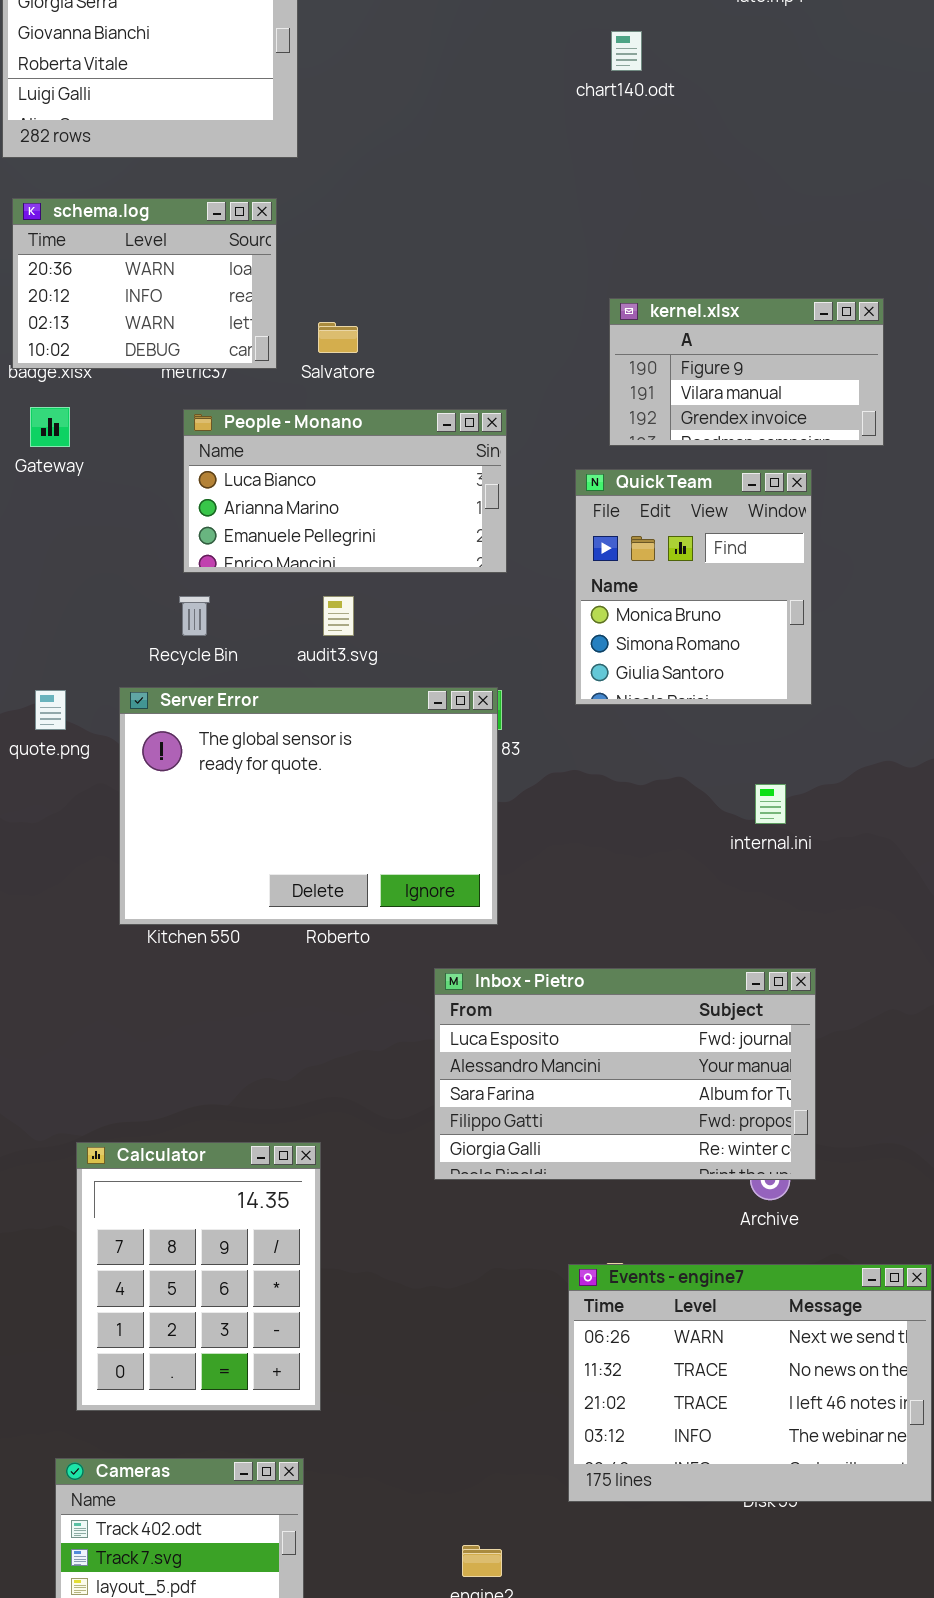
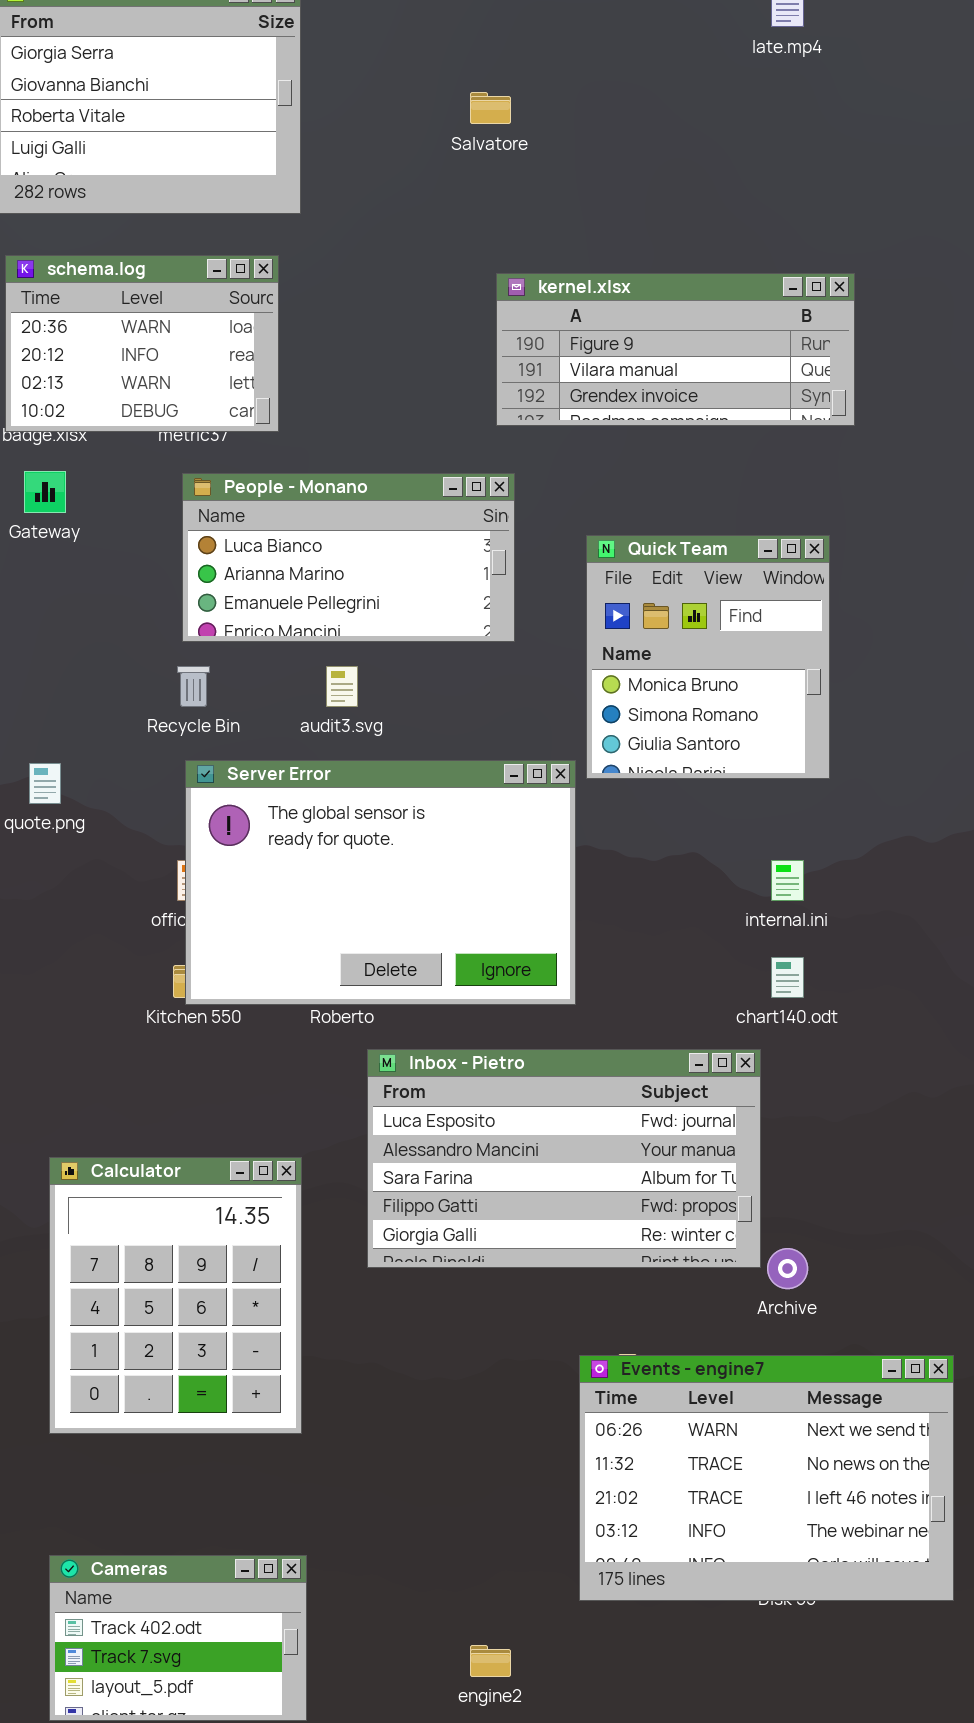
chart140.odt: [611,31,642,71] -> [771,957,804,998], moved
kernel.xlsx: [609,298,884,446] -> [496,273,855,426], moved, resized
Salvatore: [318,322,358,353] -> [470,92,511,124], moved
Server Error: [119,687,498,925] -> [185,760,576,1005], moved
Inbox - Pietro: [434,968,816,1180] -> [367,1049,761,1268], moved
Calculator: [76,1142,321,1411] -> [49,1157,302,1434], moved

